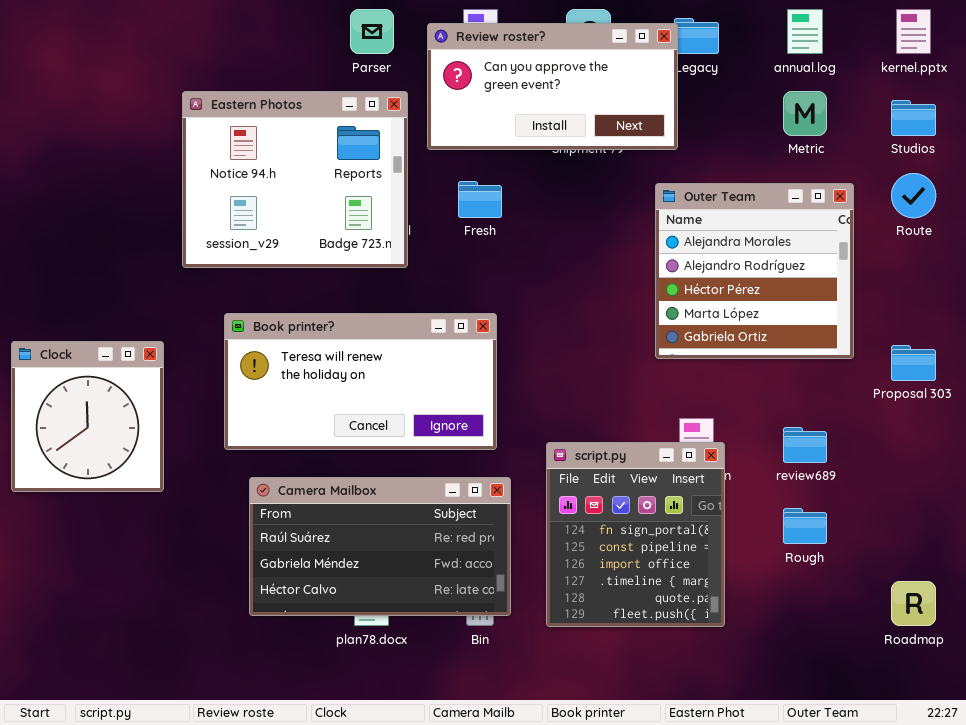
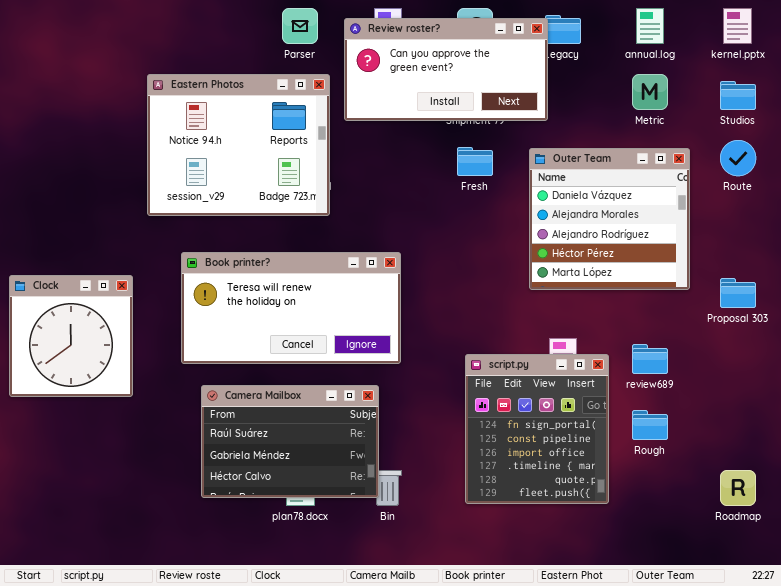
Fresh: [458,181,502,218] -> [457,147,493,176], moved
Outer Team: [655,183,854,359] -> [529,148,690,290], scrolled up 1 row
script.py: [546,442,725,627] -> [465,354,609,504], moved
Camera Mailbox: [249,477,511,616] -> [201,385,379,498], resized

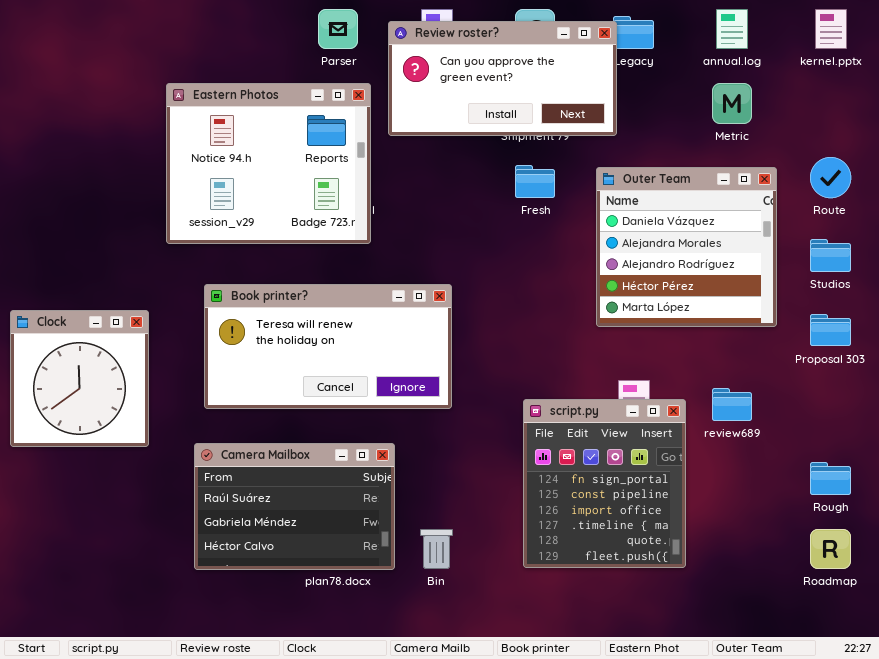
Studios: [720,81,756,110] -> [810,239,851,272], moved
Camera Mailbox: [201,385,379,498] -> [194,443,395,570], moved
Rough: [632,410,668,440] -> [810,462,851,495], moved

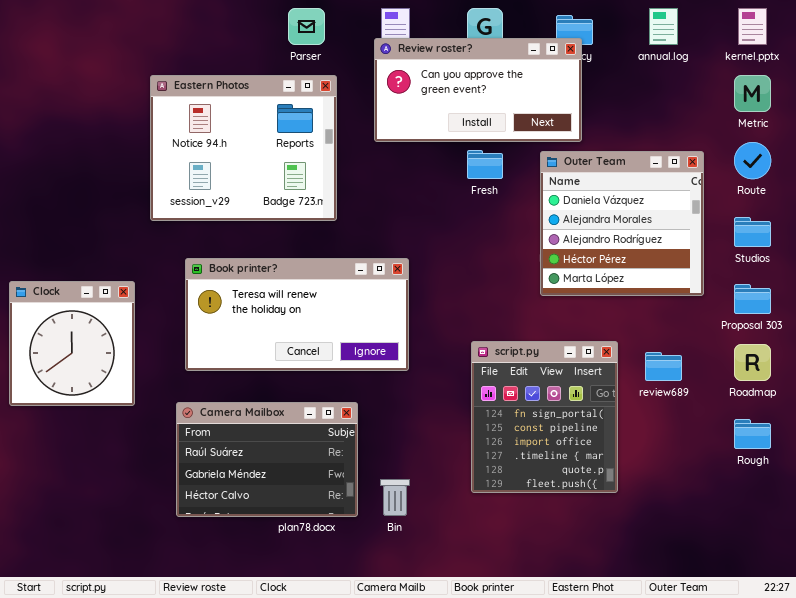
Review roster?: [388,21,617,136] -> [374,38,582,142], moved
Metric: [712,83,752,124] -> [734,75,771,112], moved
script.py: [523,399,686,568] -> [471,341,618,493], moved
Roadmap: [810,529,851,569] -> [734,344,771,381], moved

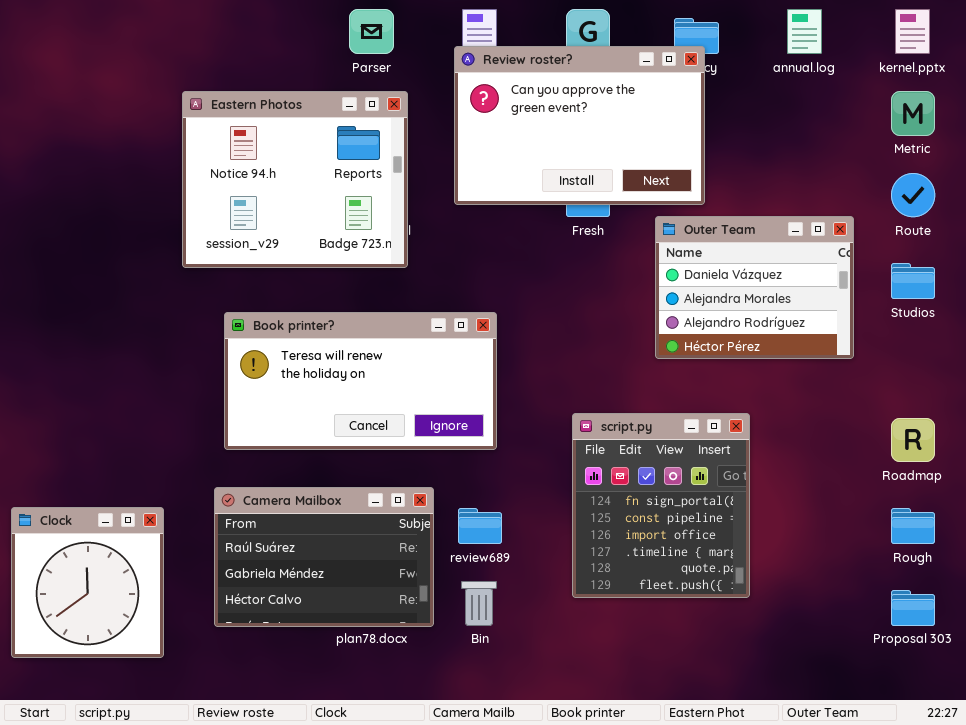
Review roster?: [374,38,582,142] -> [454,46,705,205], resized
Outer Team: [540,151,704,296] -> [655,216,854,359], resized
Clock: [9,281,135,406] -> [11,507,164,658], moved
Proposal 303: [734,284,771,314] -> [891,590,935,626], moved
review689: [645,352,682,381] -> [458,508,502,544], moved

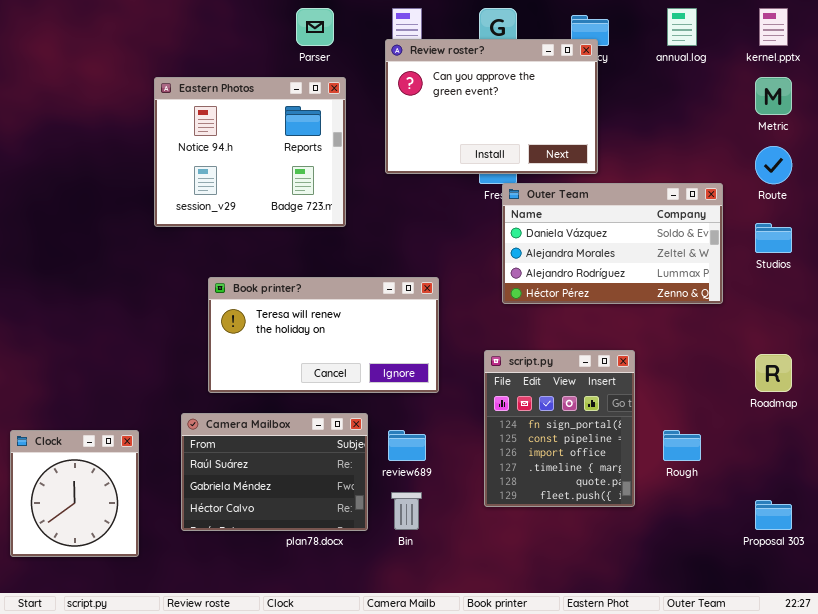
Outer Team: [655,216,854,359] -> [502,183,723,304], resized
Book printer?: [224,312,497,450] -> [208,277,439,393], moved
Rough: [891,508,935,544] -> [663,430,701,461], moved

